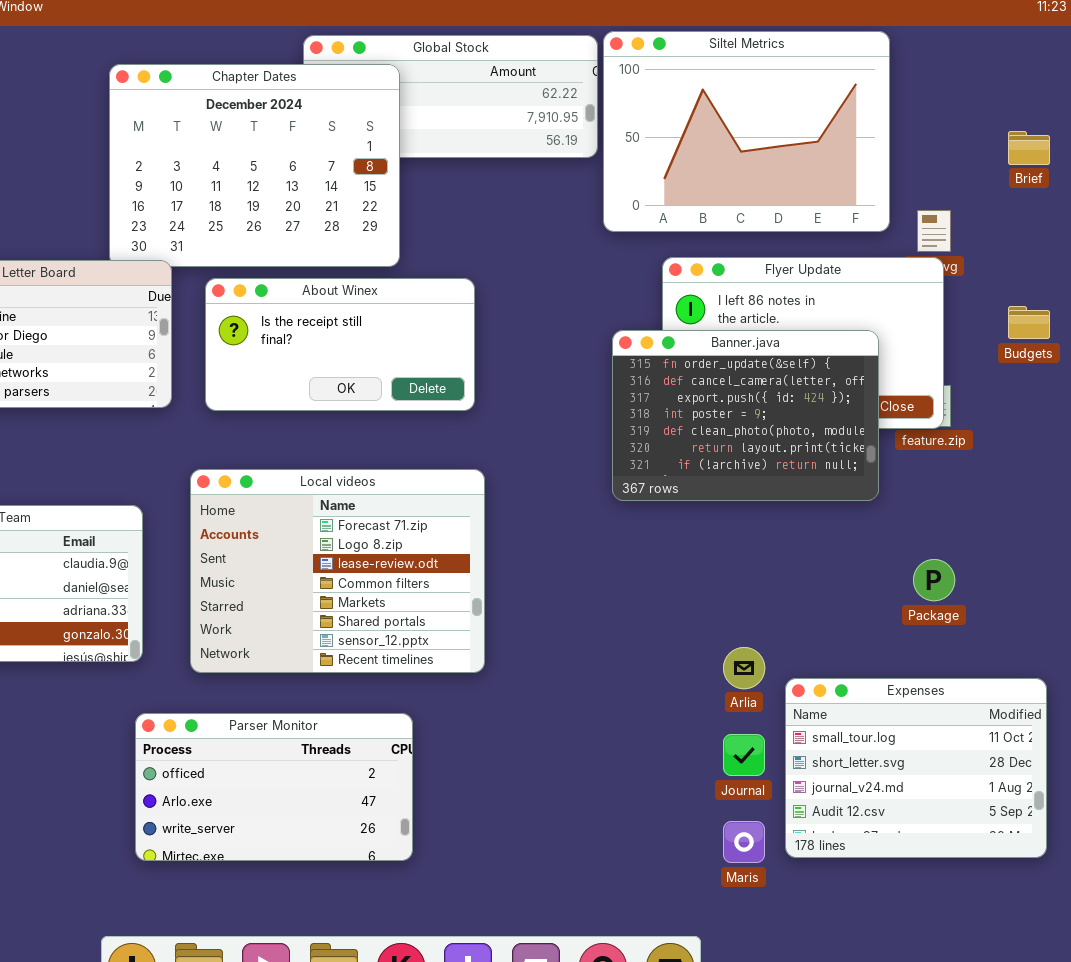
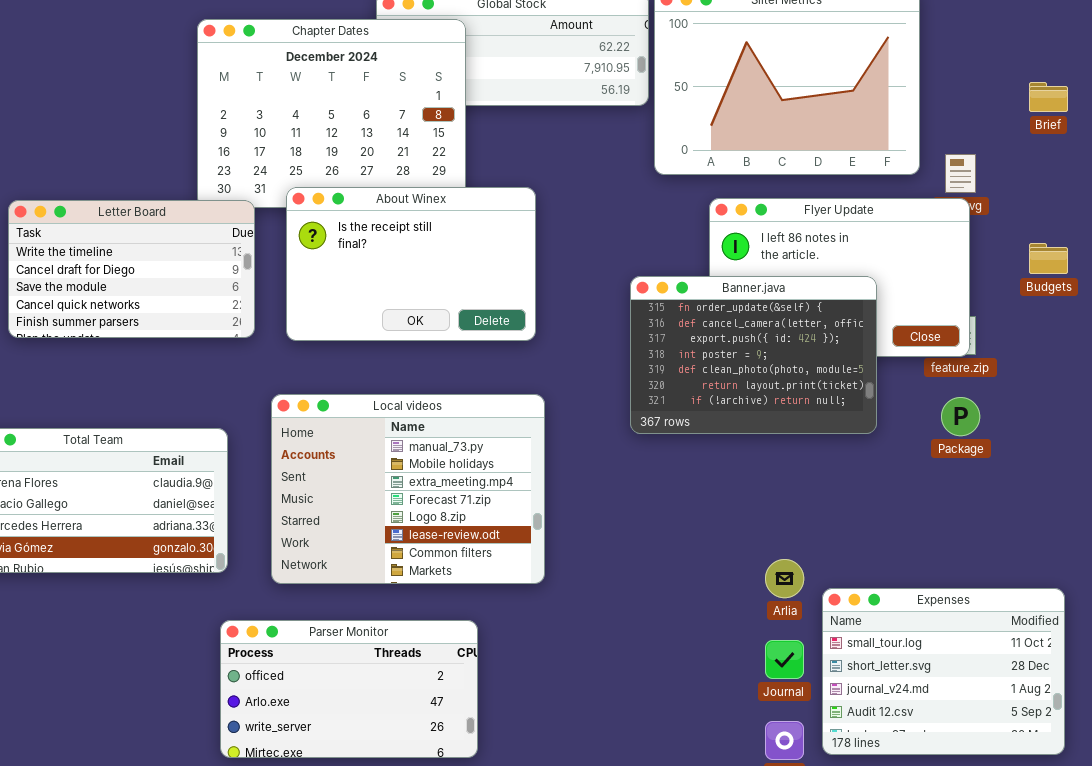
About Winex: [205,278,475,411] -> [286,187,536,341], resized
Banner.java: [612,330,879,501] -> [630,276,877,434], moved
Local videos: [190,469,485,673] -> [271,394,545,584], scrolled up 3 rows
Package: [913,559,955,601] -> [941,397,980,436], moved

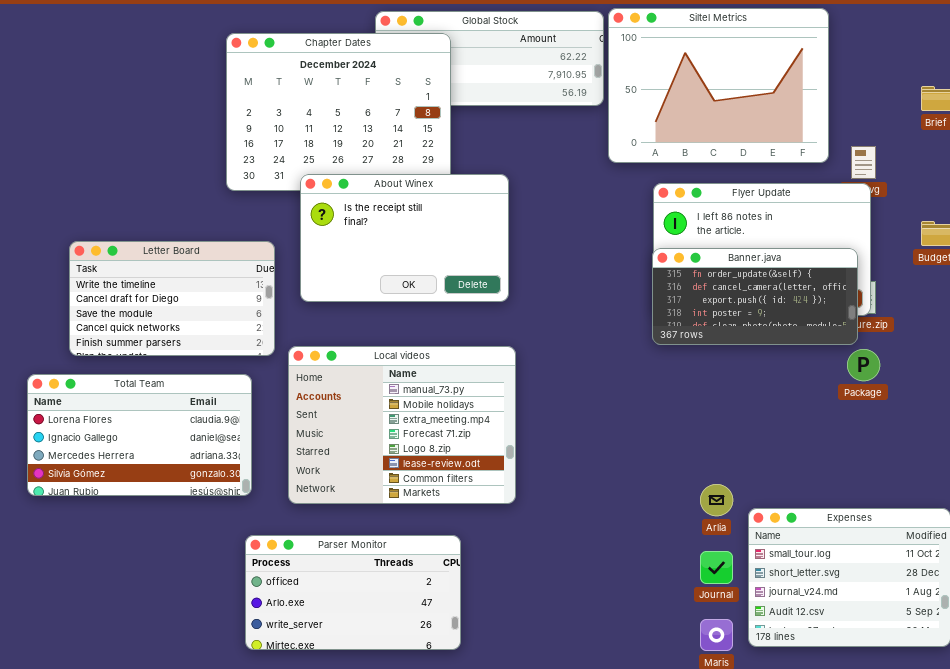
Letter Board: [8,200,255,338] -> [69,241,275,356], moved
Banner.java: [630,276,877,434] -> [652,248,858,345], moved, resized

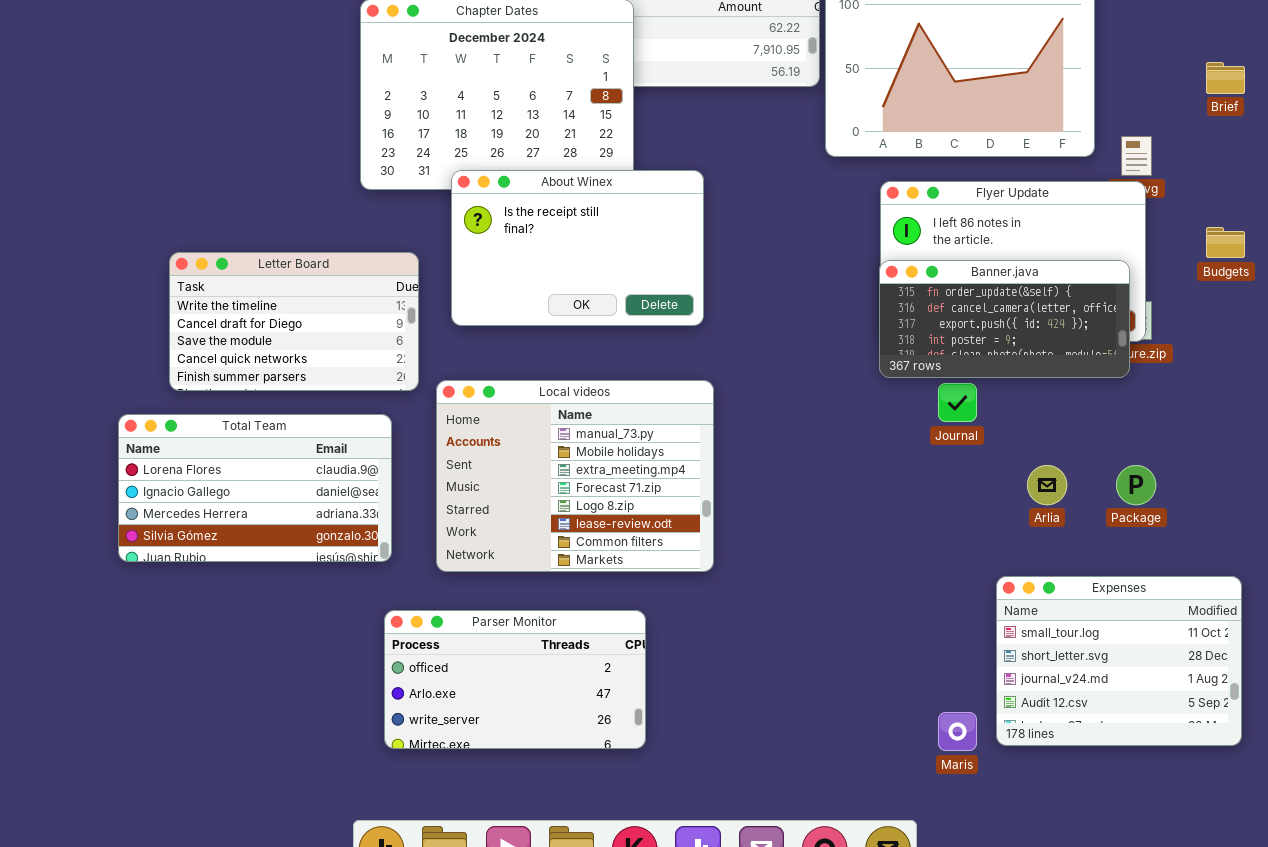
Package: [847,349,880,381] -> [1116,465,1156,505], moved
Arlia: [700,484,733,516] -> [1027,465,1067,505], moved
Journal: [700,551,733,584] -> [938,383,977,422], moved

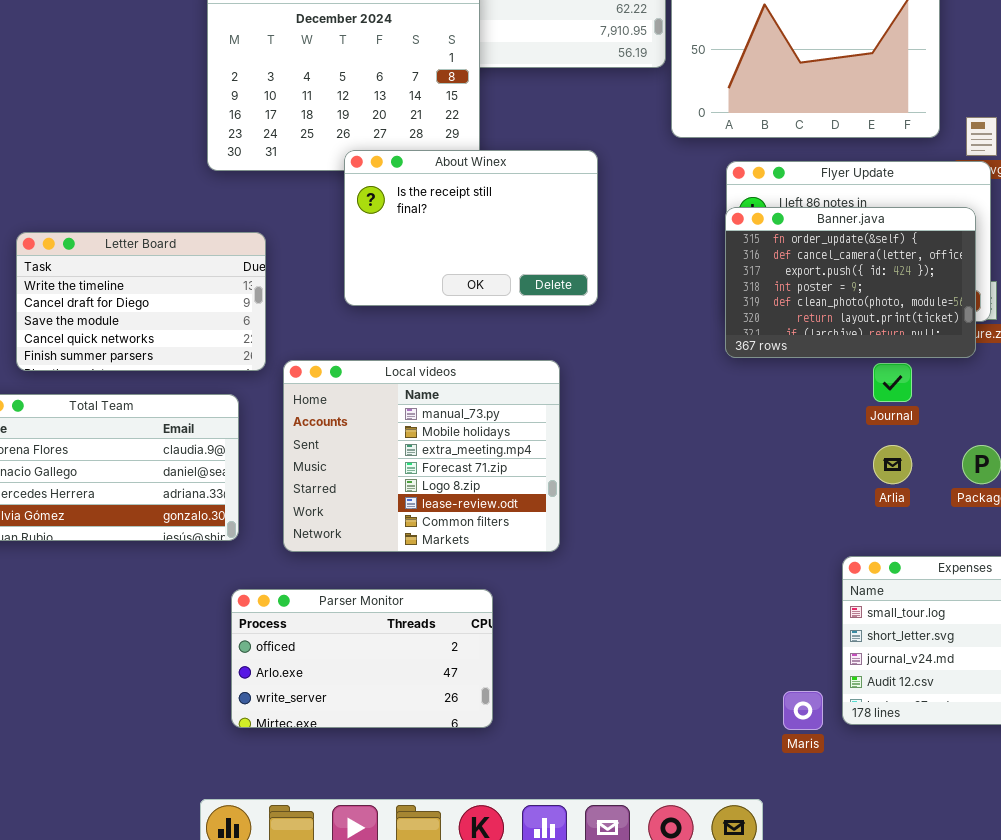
About Winex: [451,170,704,326] -> [344,150,598,306], moved
Banner.java: [879,260,1130,378] -> [725,207,976,358], resized
Journal: [938,383,977,422] -> [873,363,912,402], moved

